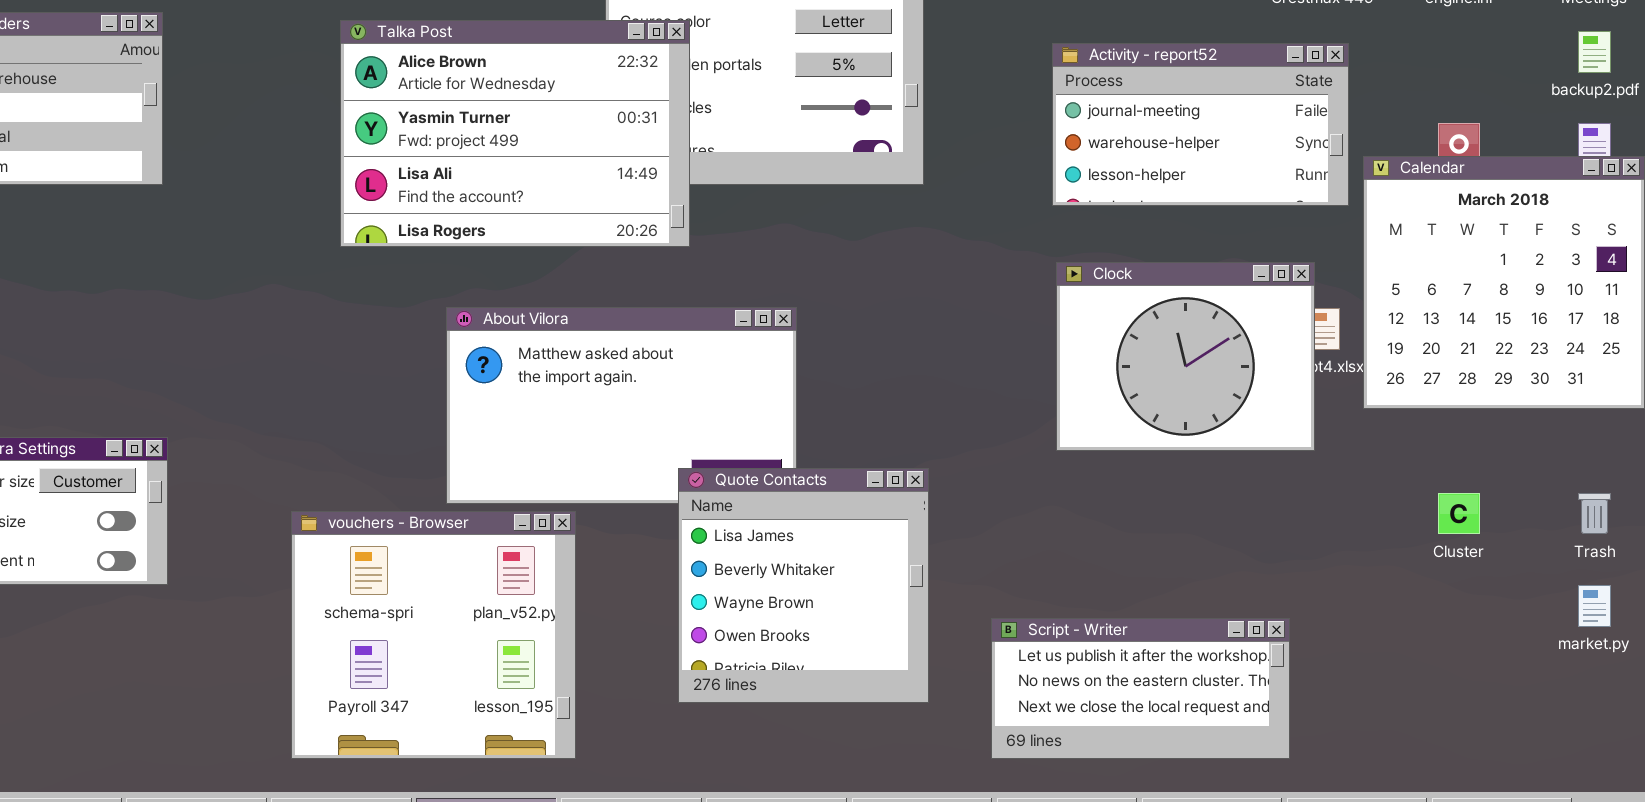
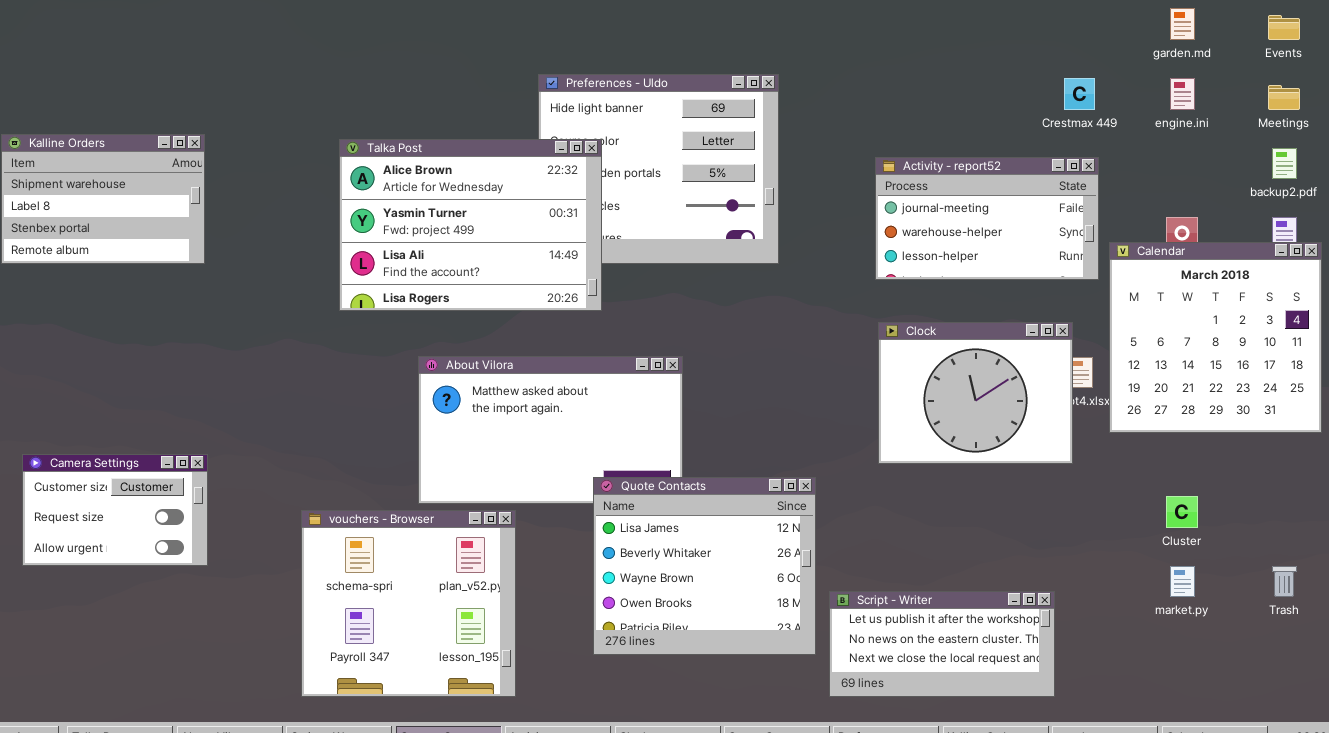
Quote Contacts: [678,468,929,703] -> [593,477,816,655], resized
Trash: [1578,493,1611,534] -> [1272,566,1297,597], moved
market.py: [1578,585,1611,627] -> [1170,566,1195,597], moved

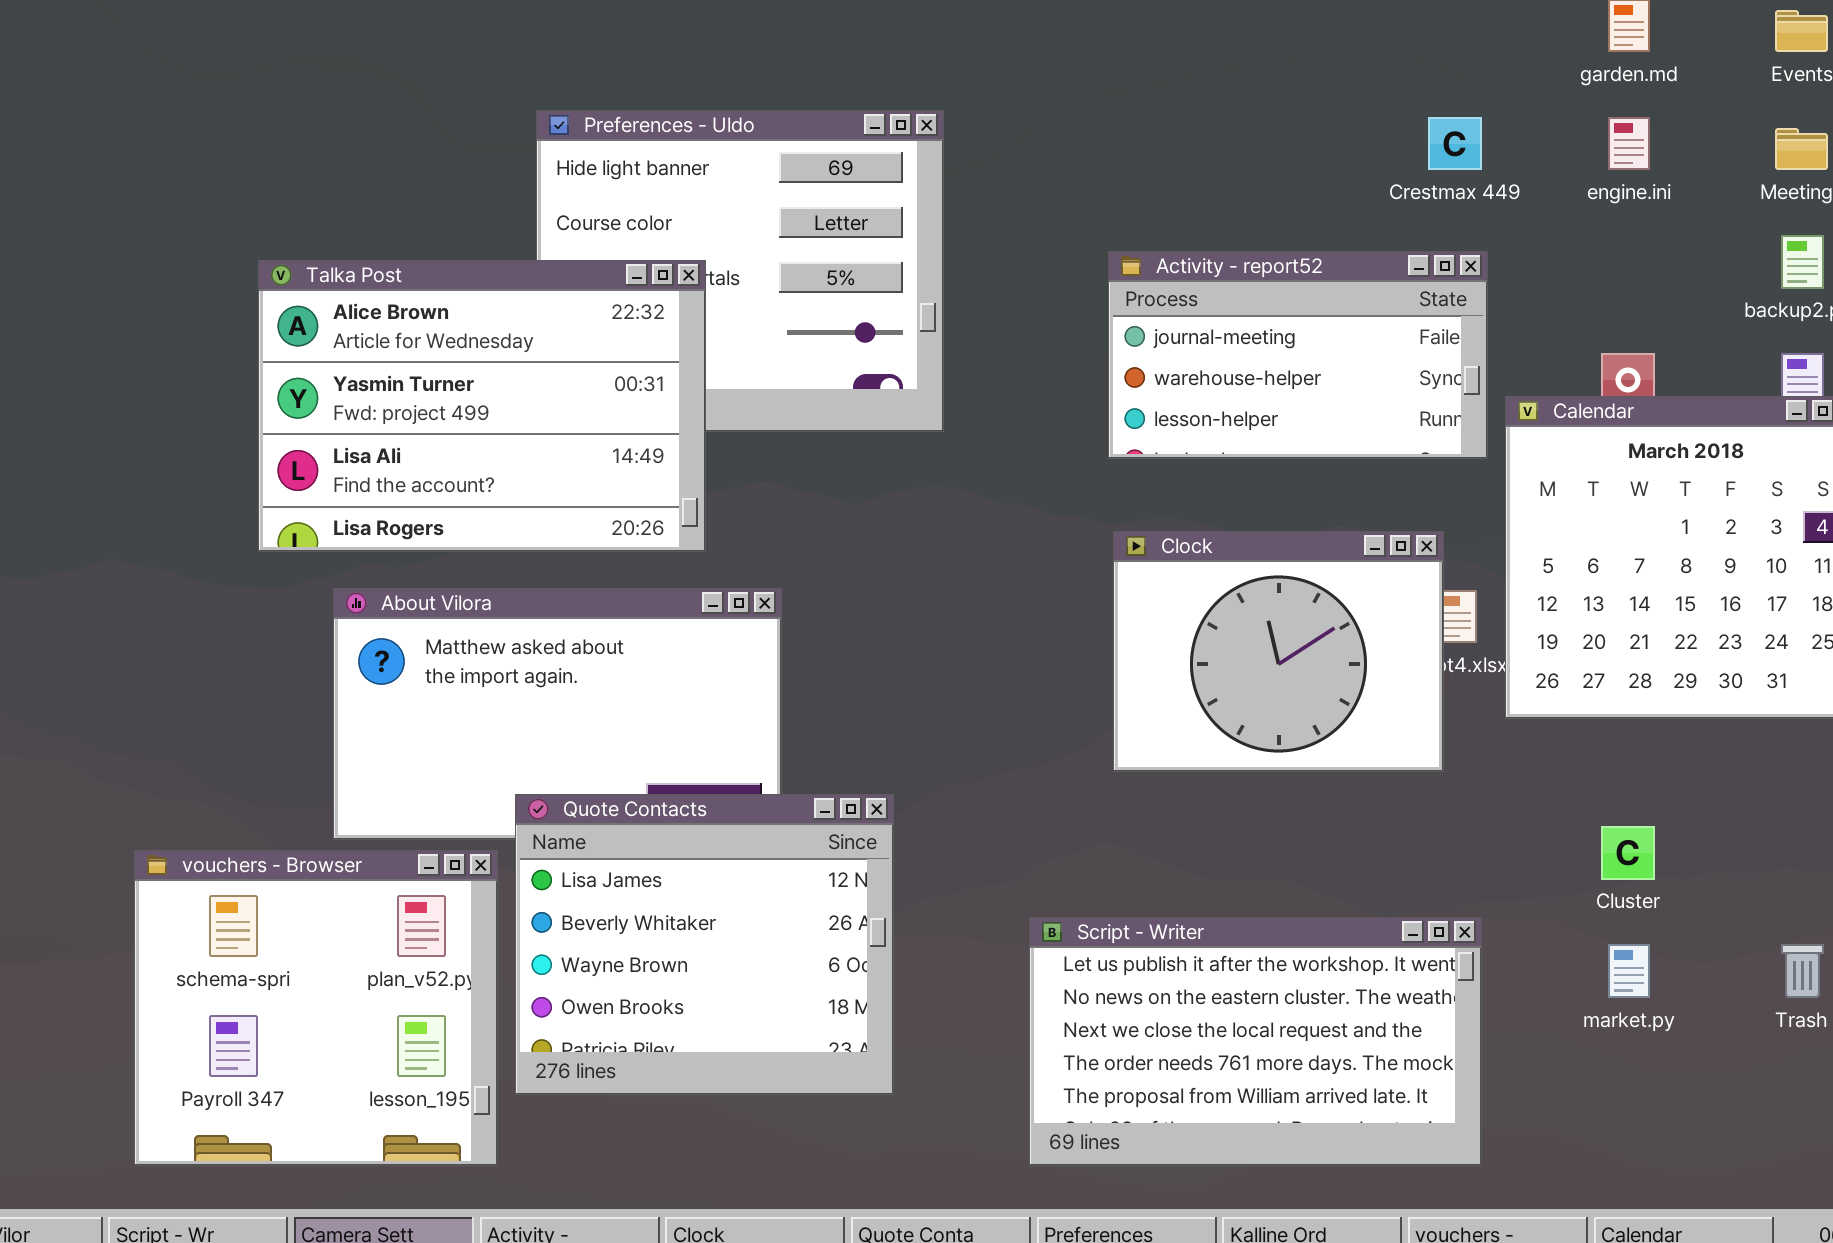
Talka Post: [339,139,602,311] -> [258,260,706,552], moved
Quote Contacts: [593,477,816,655] -> [515,794,894,1095], moved
Script - Writer: [829,591,1055,697] -> [1029,917,1482,1166], resized

